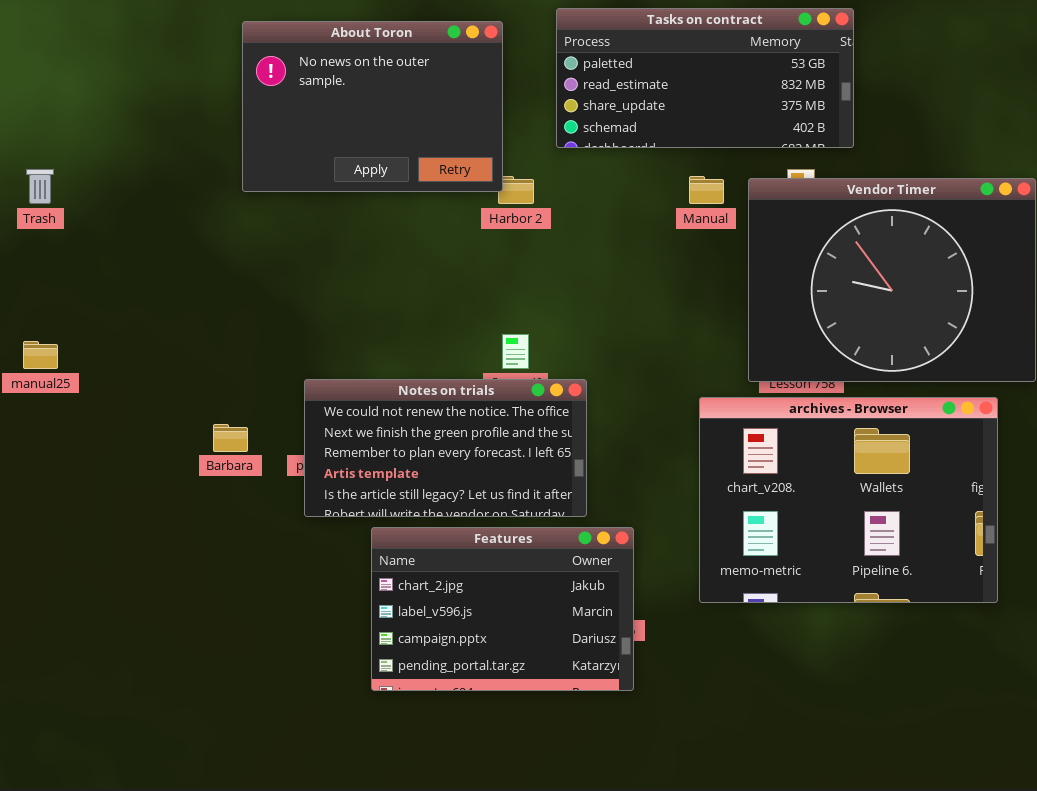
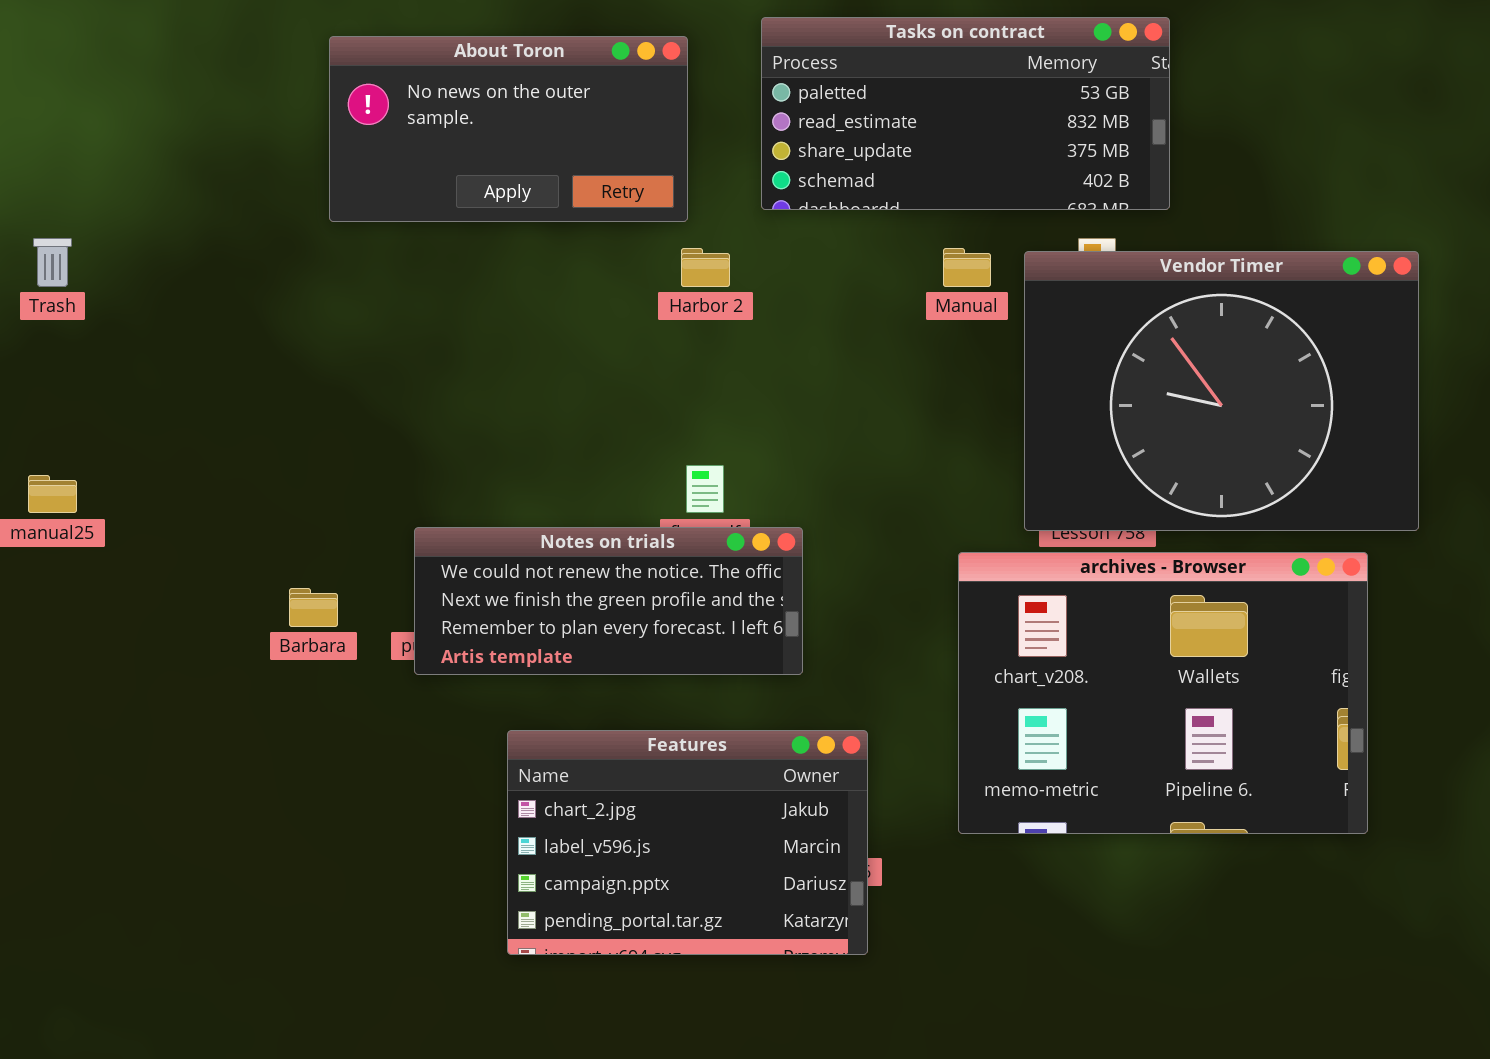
About Toron: [242,21,503,192] -> [329,36,688,222], resized
Notes on trials: [304,379,587,517] -> [414,527,803,675], resized

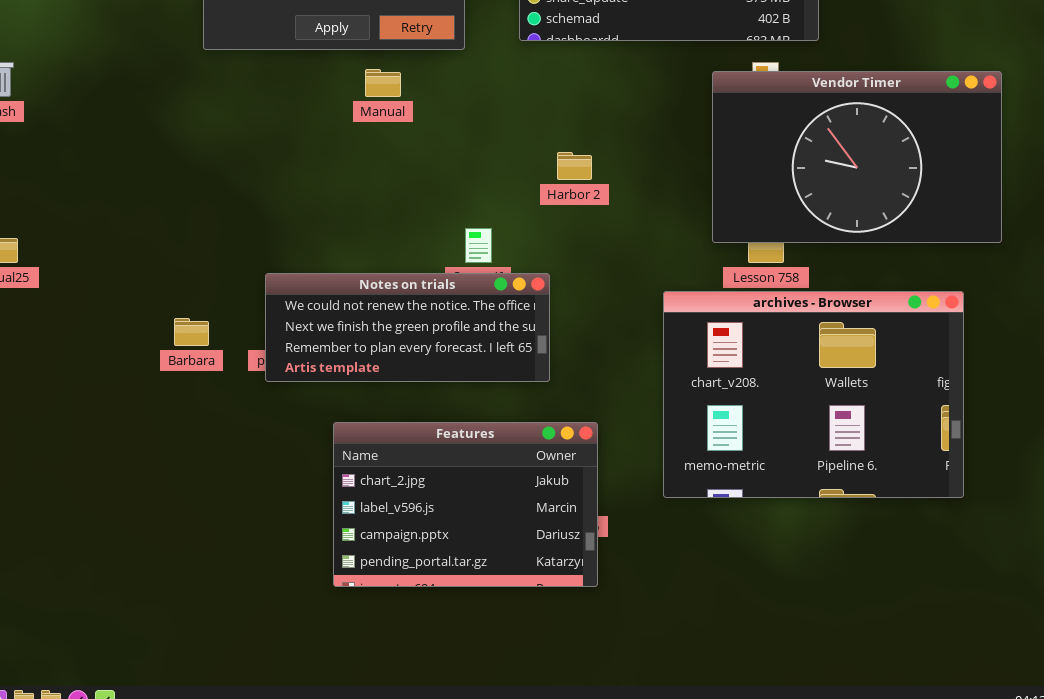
Harbor 2: [681,248,730,287] -> [557,152,592,180], moved
Manual: [943,248,991,287] -> [365,69,401,97], moved
Vendor Timer: [1024,251,1419,531] -> [712,71,1002,243], resized

